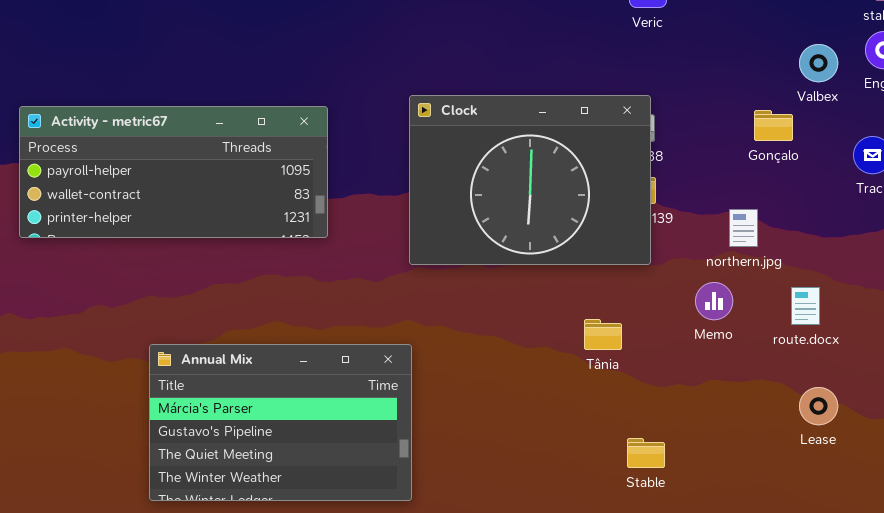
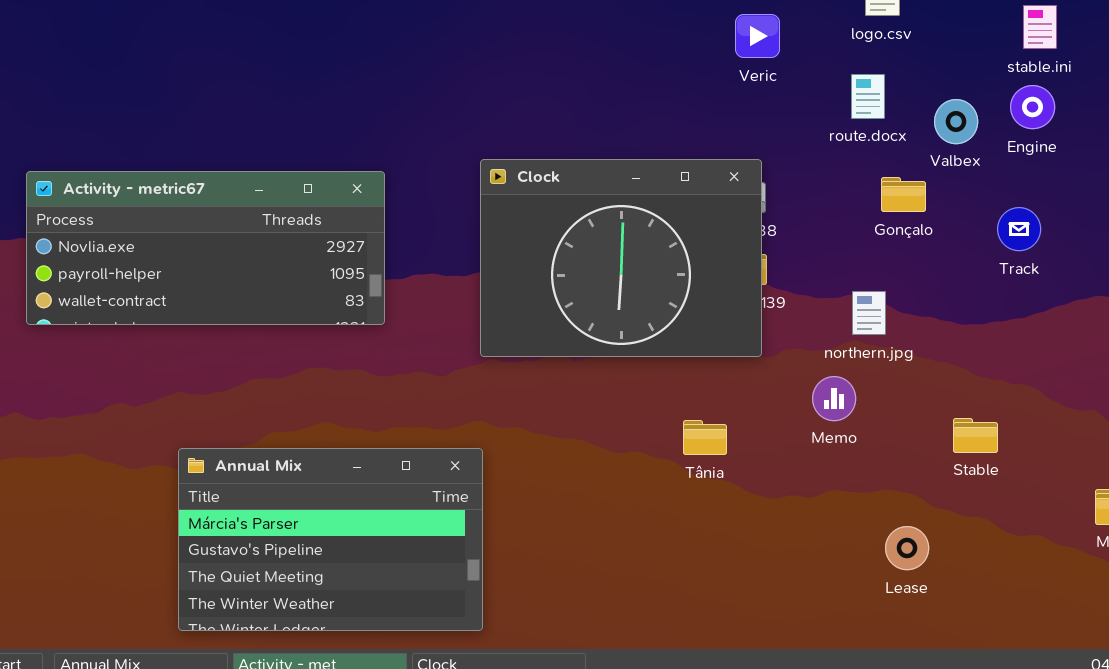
Activity - metric67: [19,106,328,238] -> [26,171,385,325], scrolled up 1 row
route.docx: [791,287,820,325] -> [851,74,885,119], moved
Lease: [799,387,838,425] -> [885,526,929,570], moved
Stable: [627,438,665,468] -> [953,418,998,453], moved

